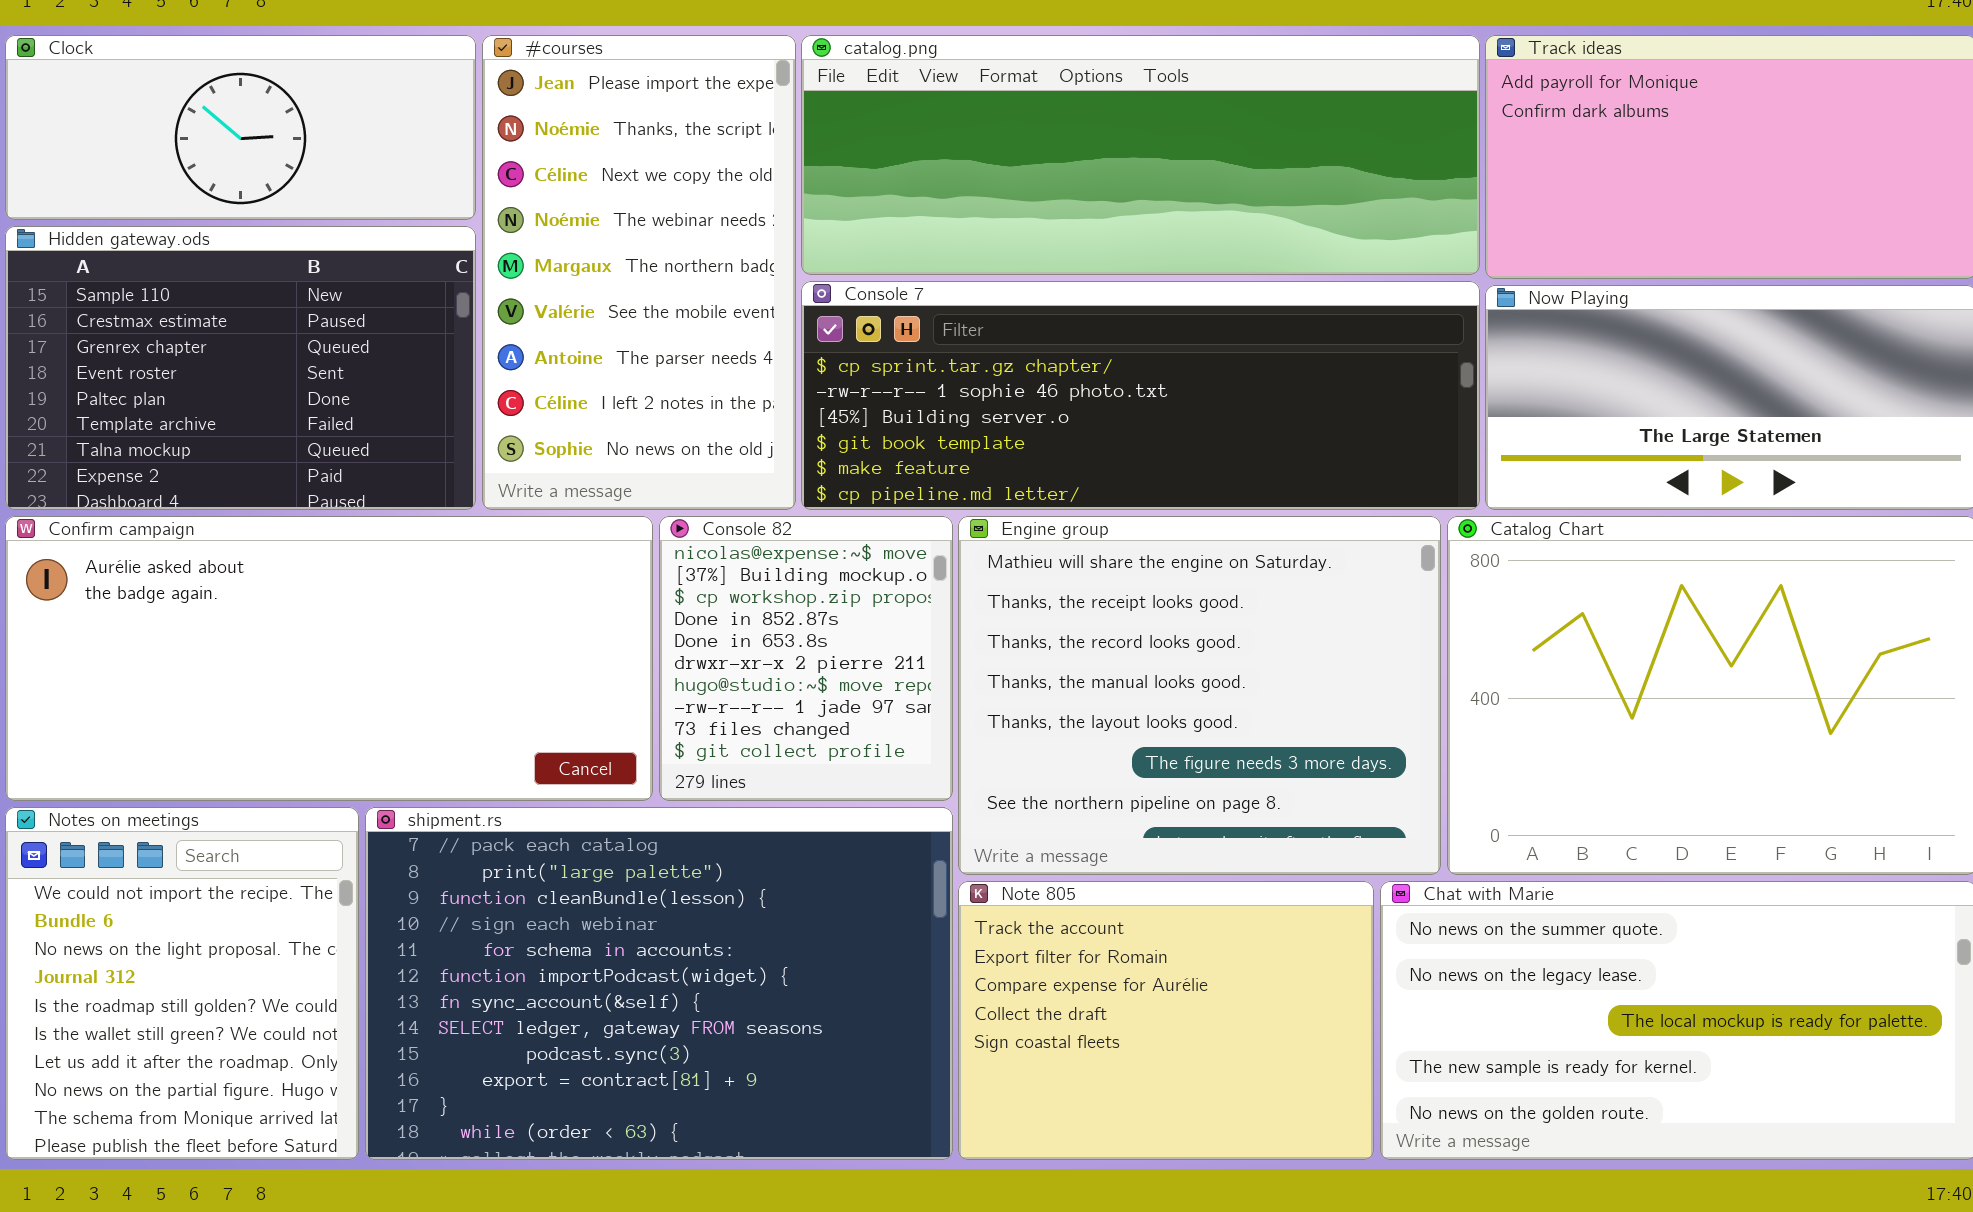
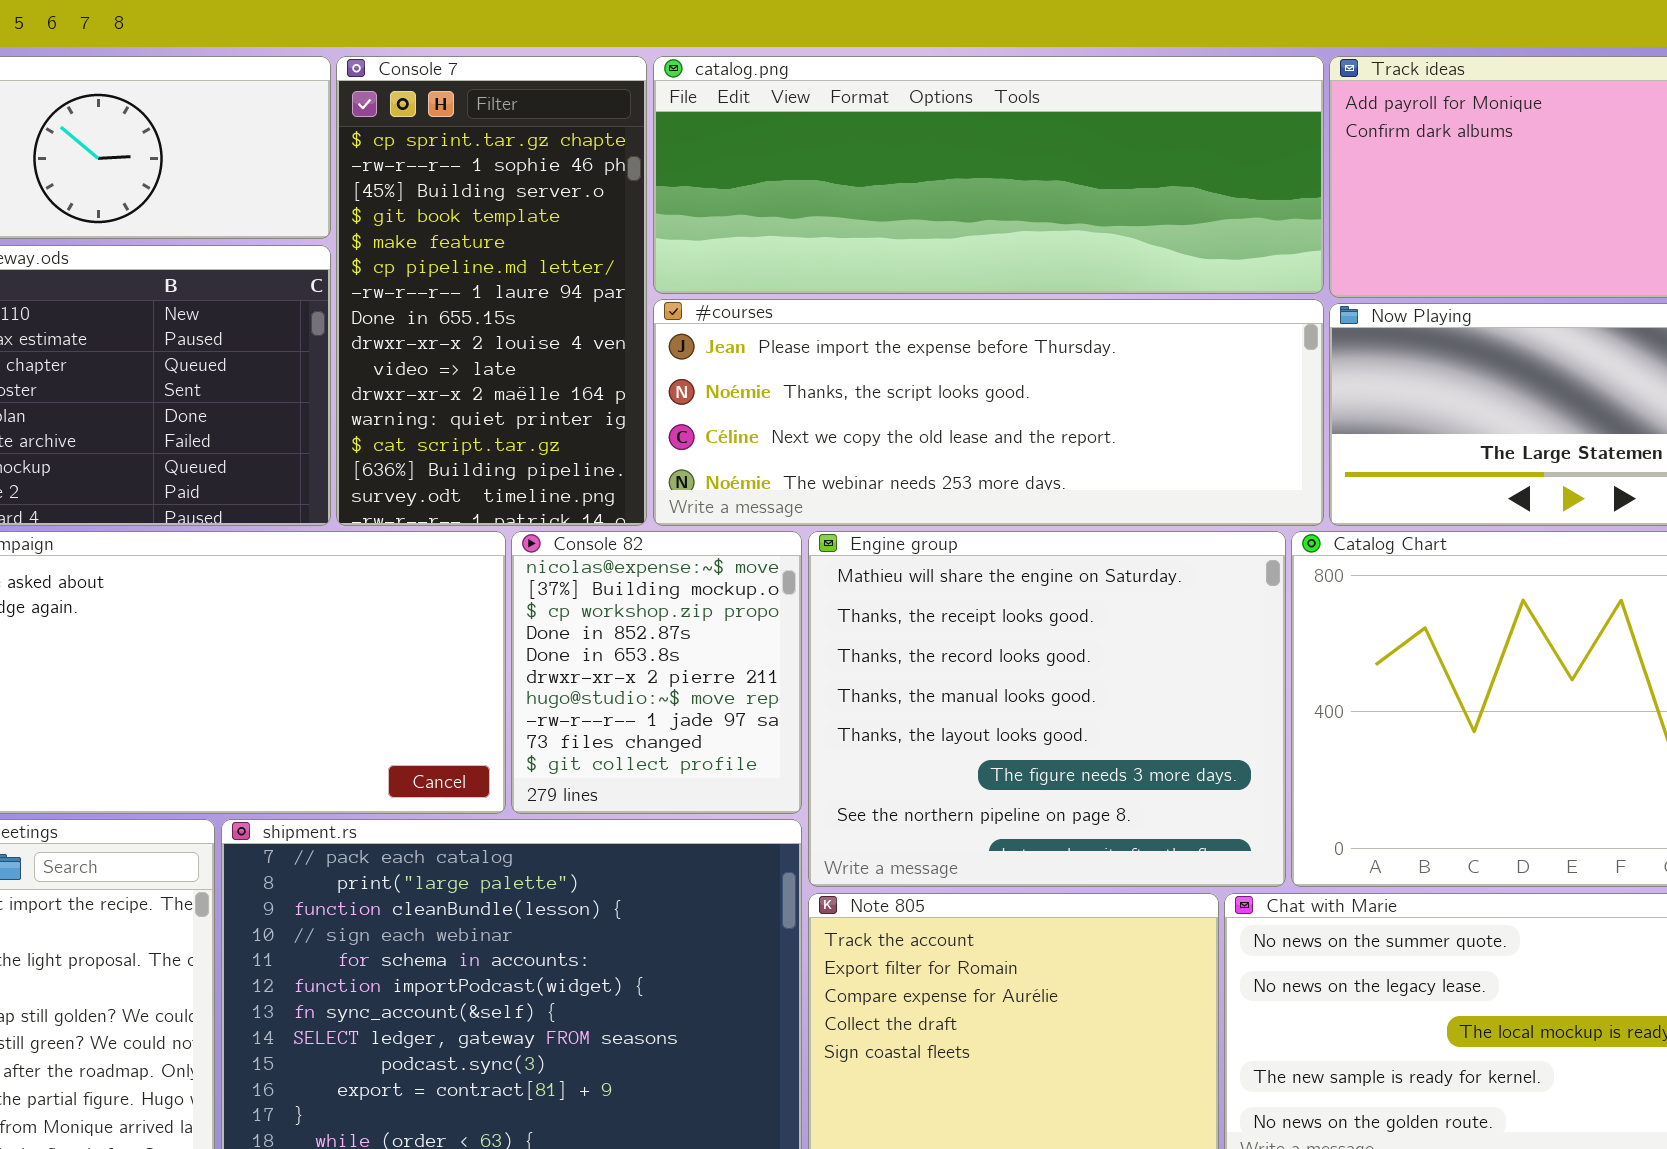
#courses: [482,35,796,510] -> [653,299,1324,526], moved, resized
Console 7: [801,281,1480,510] -> [336,56,647,526], moved, resized

